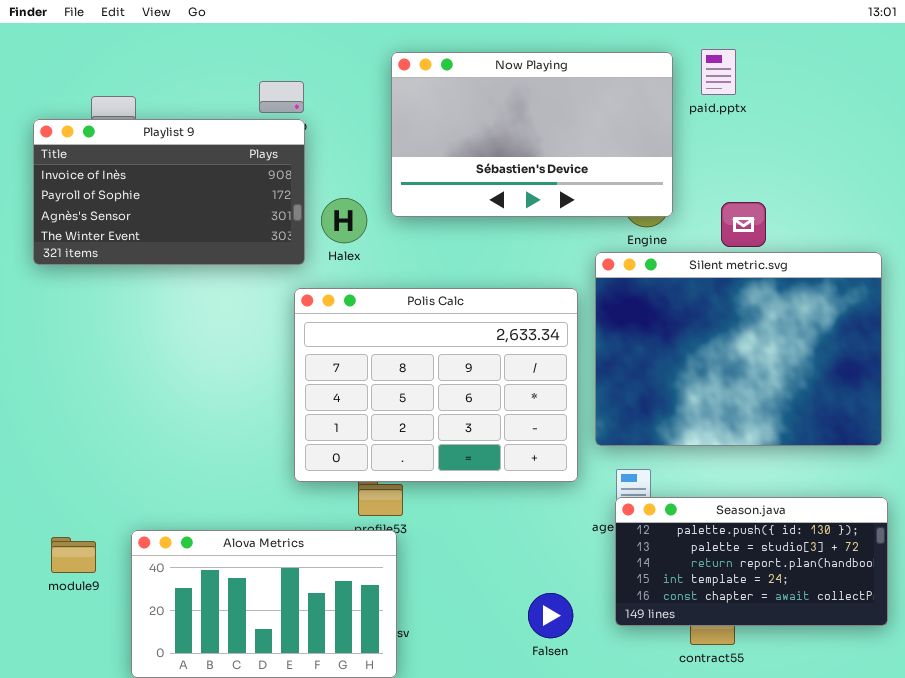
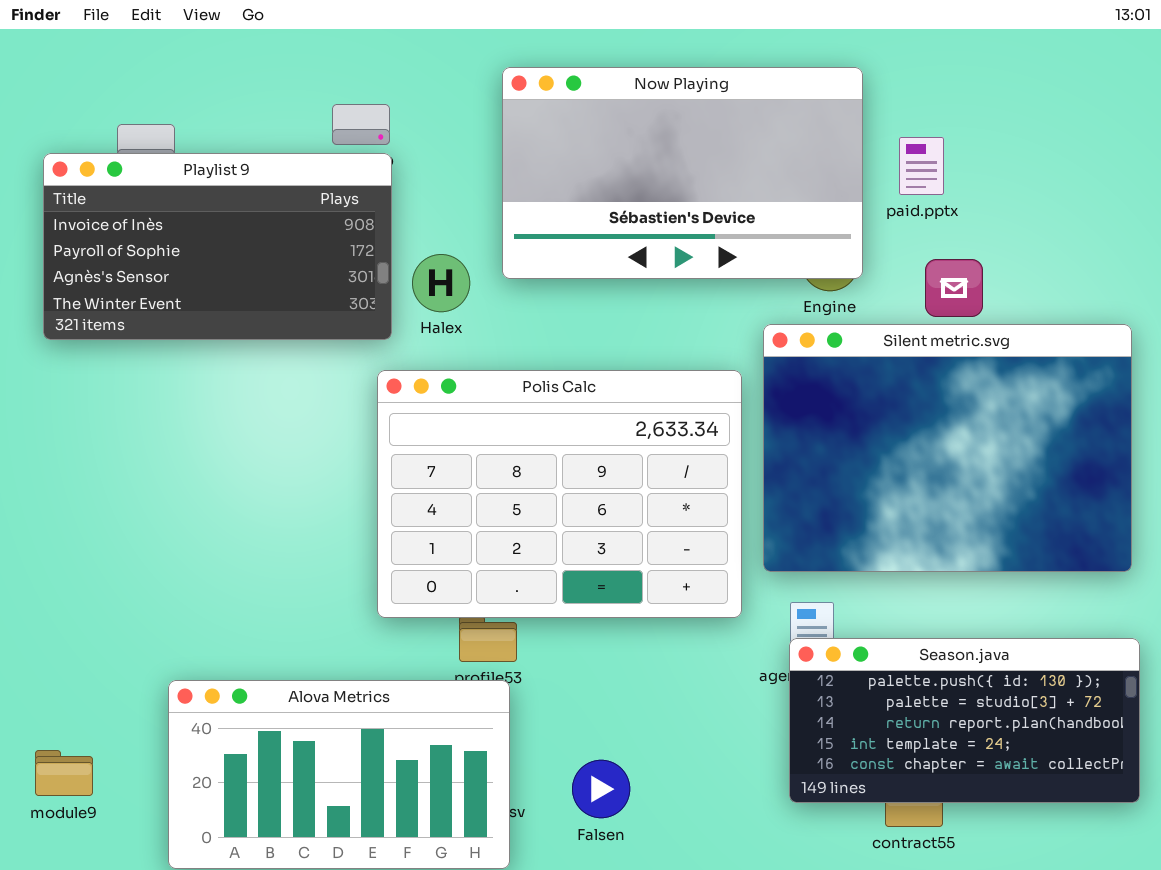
paid.pptx: [701,49,736,95] -> [899,137,944,195], moved
module9: [51,537,96,573] -> [35,750,93,796], moved
Falsen: [528,593,573,638] -> [572,760,630,818], moved

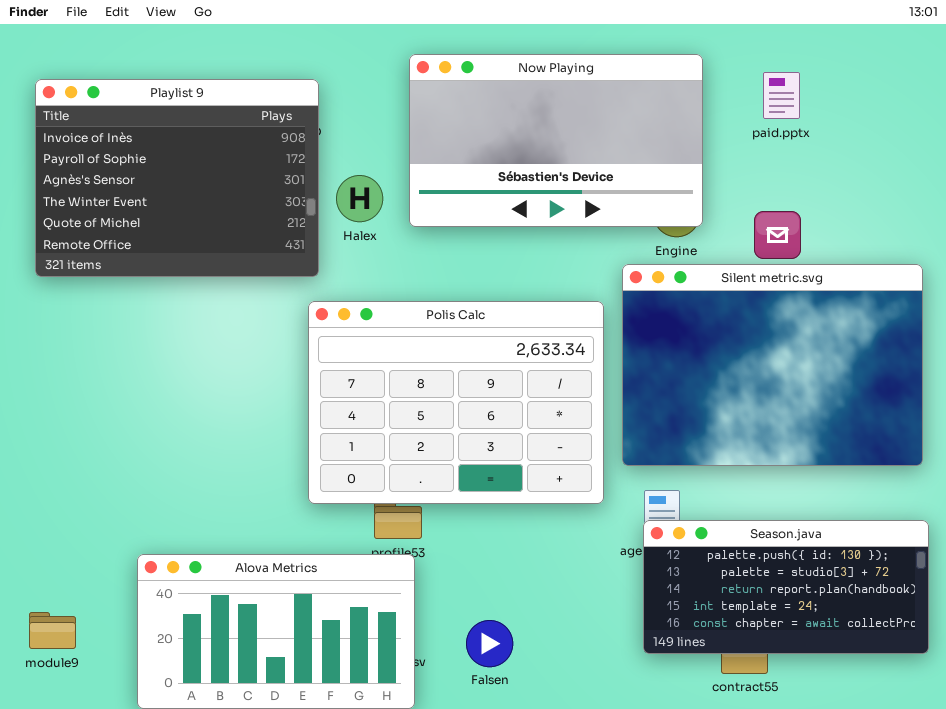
paid.pptx: [899,137,944,195] -> [763,72,800,119], moved
Playlist 9: [43,153,392,340] -> [35,79,319,277], resized
Halex: [412,254,470,312] -> [336,175,383,222], moved

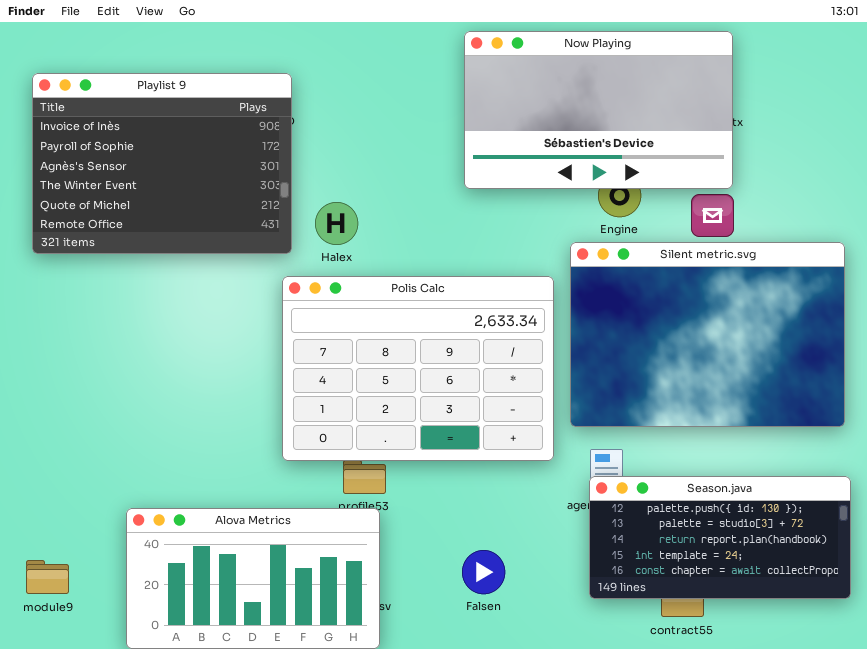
Now Playing: [409,54,703,227] -> [464,31,733,189], moved
Halex: [336,175,383,222] -> [315,202,358,245], moved
Falsen: [466,620,513,667] -> [462,550,505,594], moved

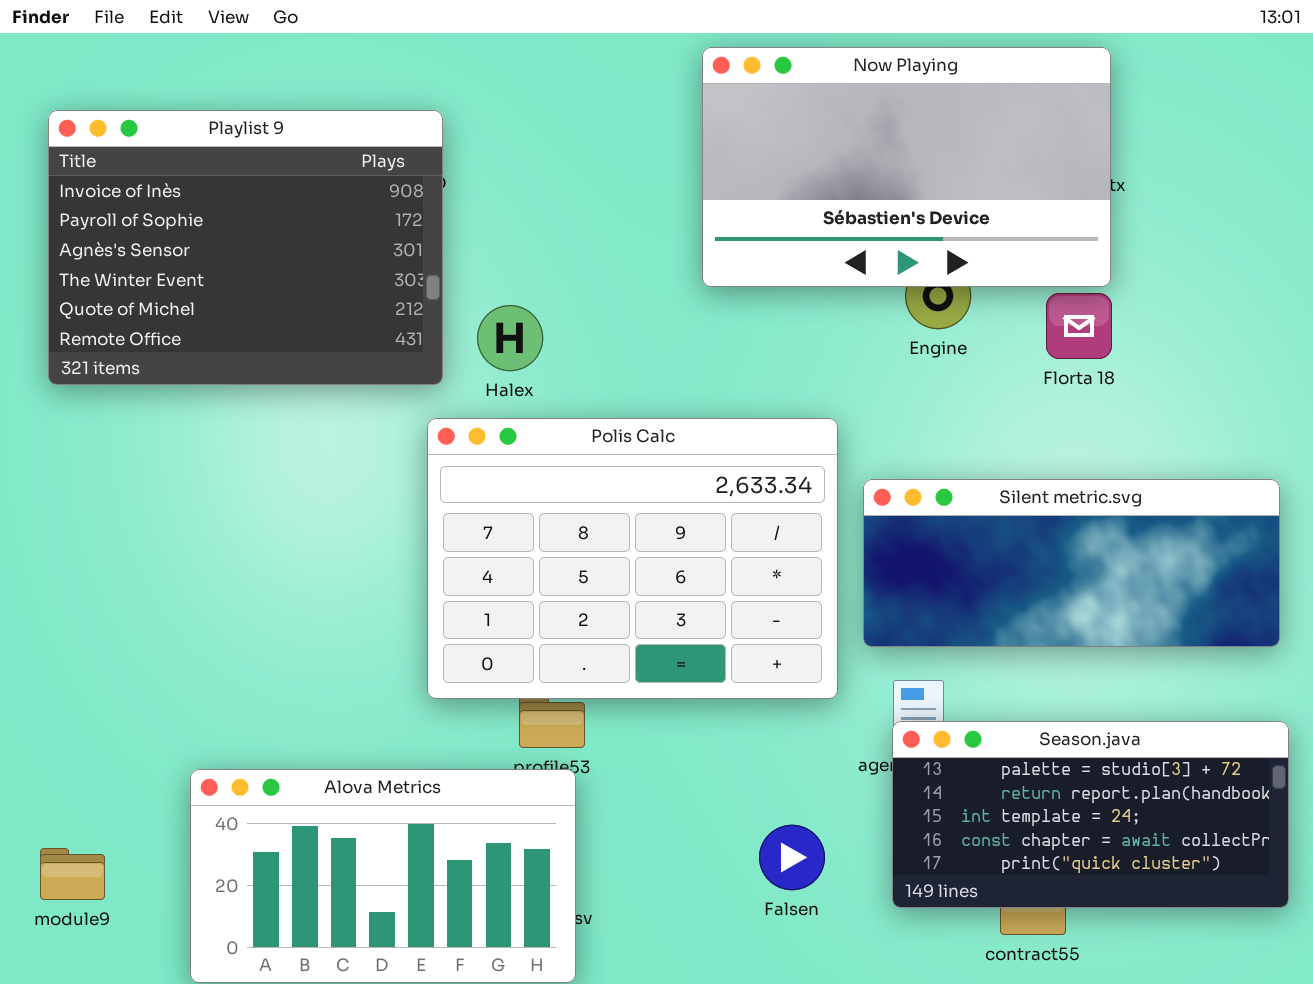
Silent metric.svg: [570,242,845,427] -> [863,479,1280,647], resized
Season.java: [589,476,851,599] -> [892,721,1289,908], scrolled down 1 row
Falsen: [462,550,505,594] -> [759,825,825,890], moved

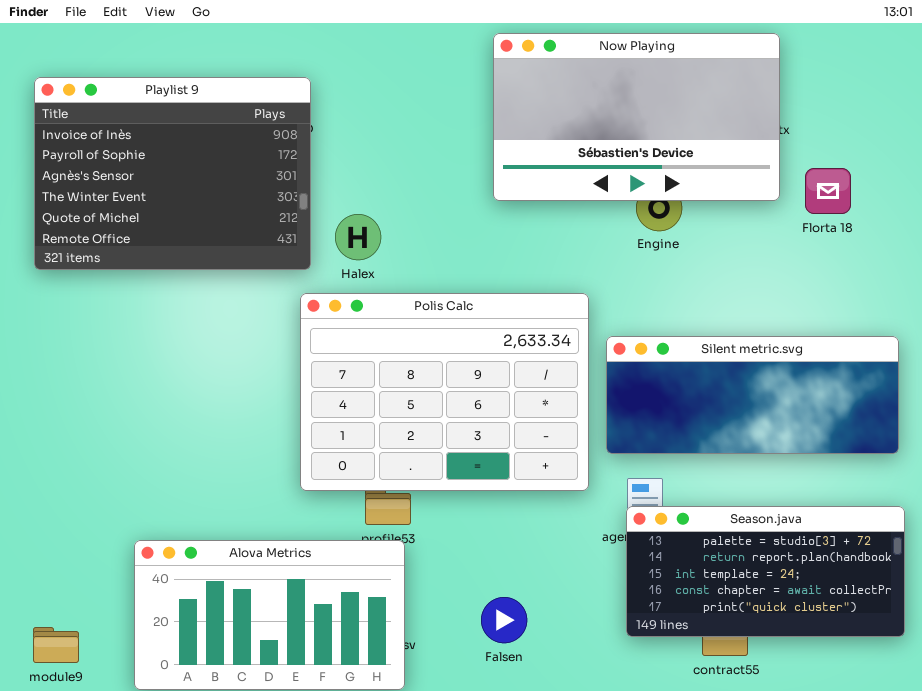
Florta 18: [1046,293,1112,359] -> [805,168,851,214], moved
Falsen: [759,825,825,890] -> [481,597,527,643], moved
module9: [40,848,105,900] -> [33,627,79,663], moved

